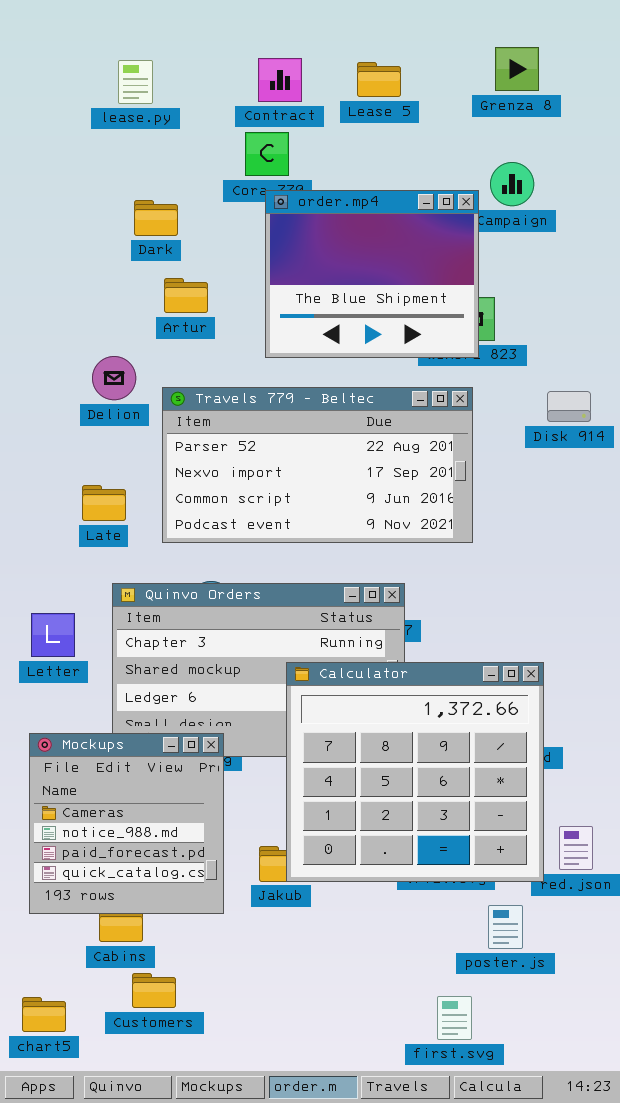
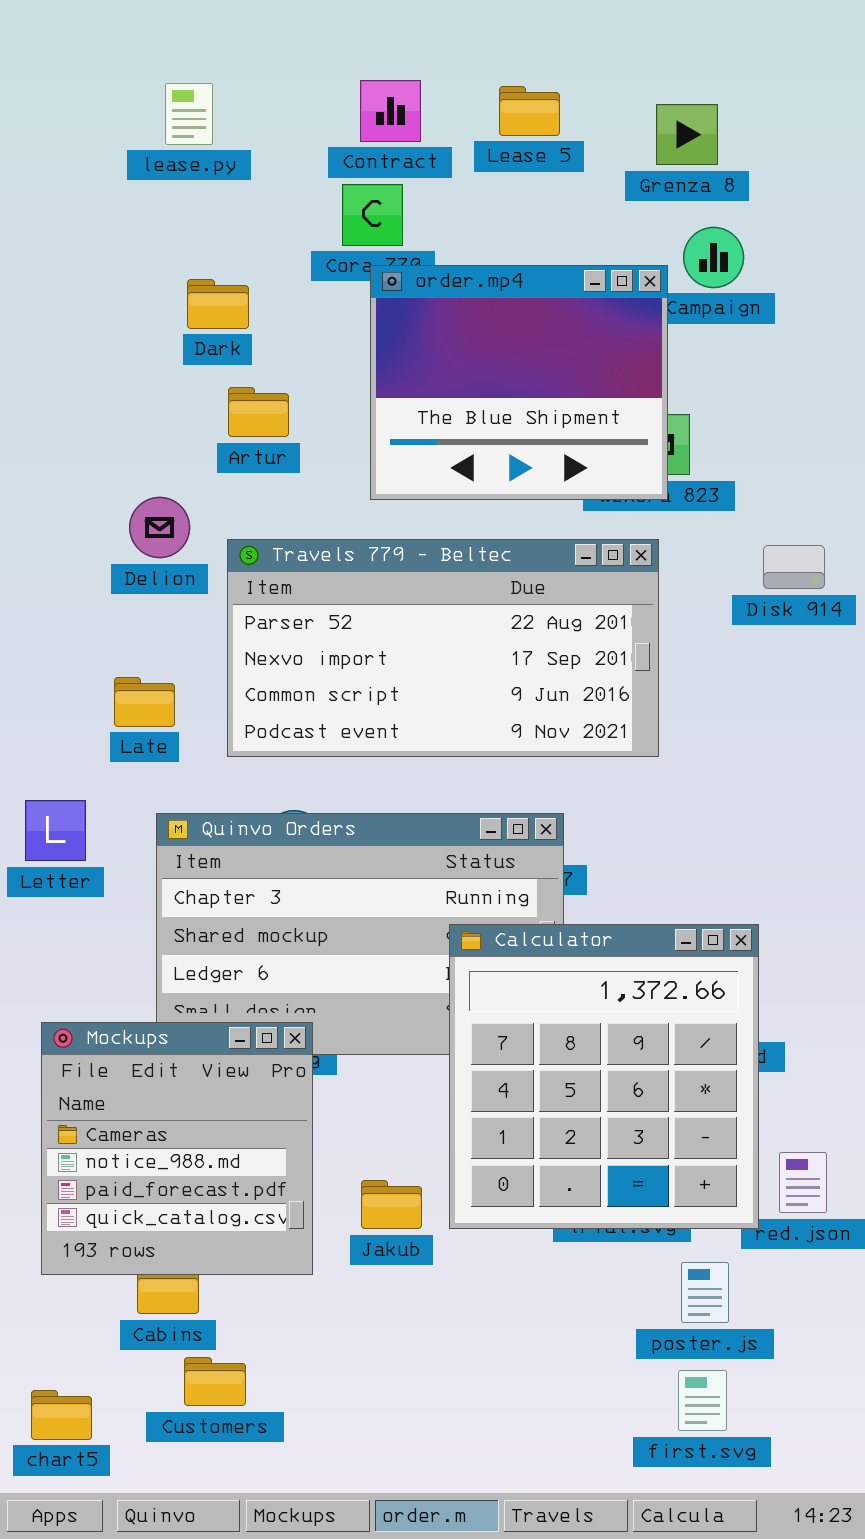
Grenza 8: [495,47,539,91] -> [656,104,718,165], moved
Letter: [31,613,75,657] -> [25,800,86,861], moved
Calculator: [286,662,544,882] -> [449,924,759,1229], resized
first.svg: [437,996,472,1040] -> [678,1370,727,1431], moved

